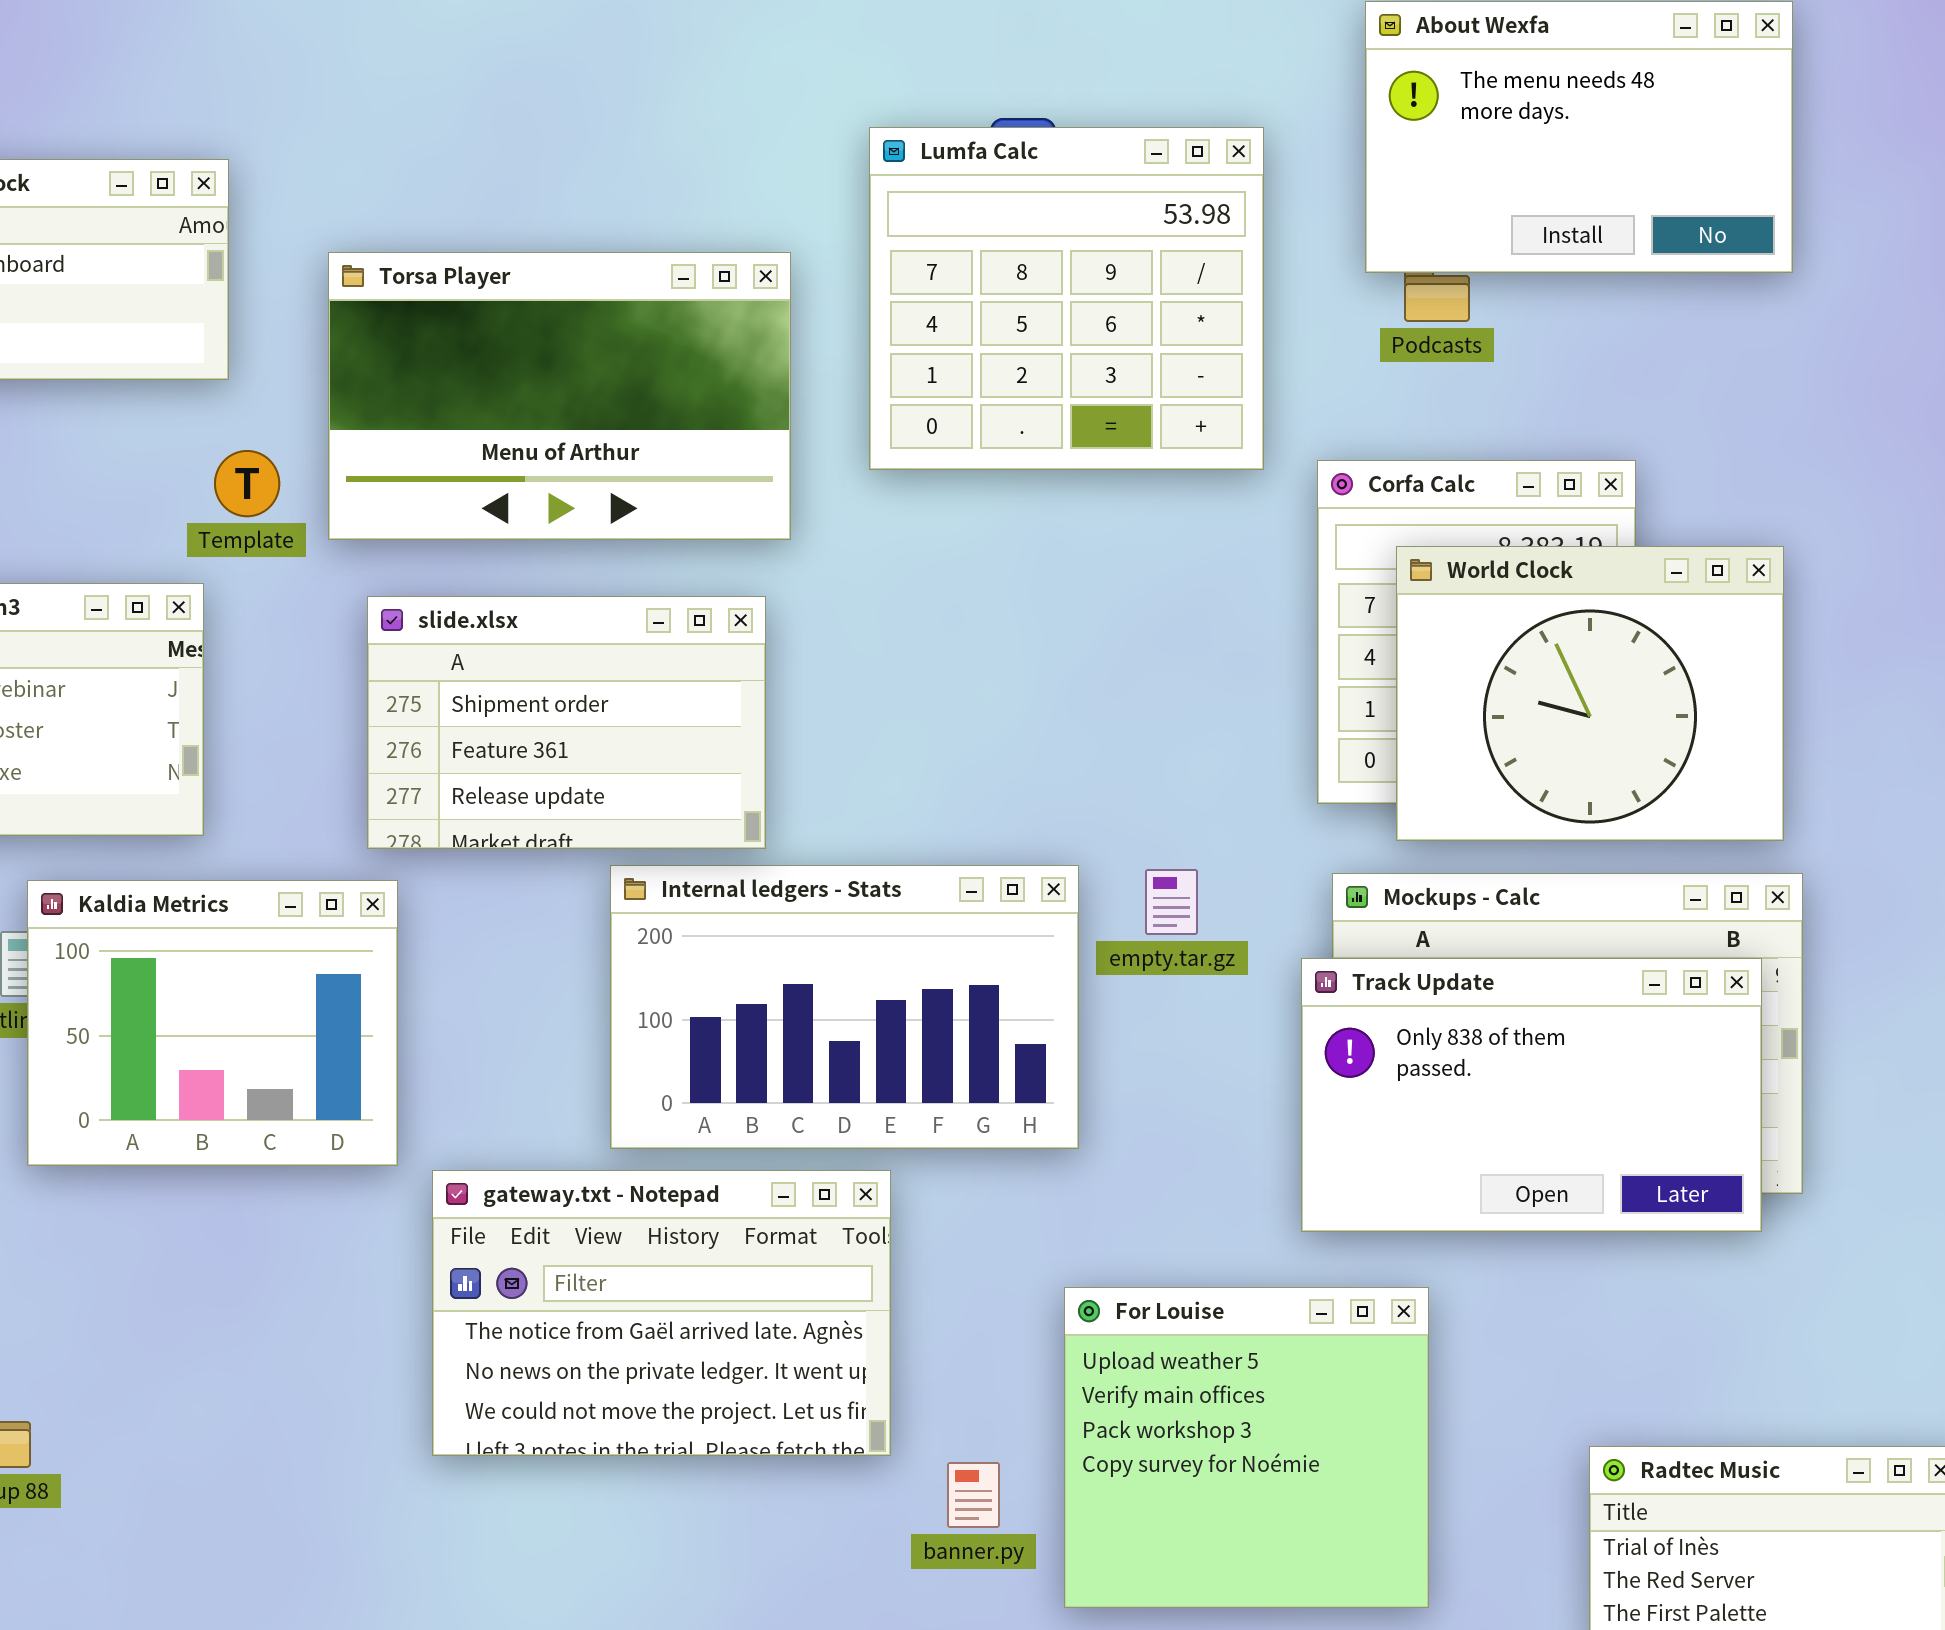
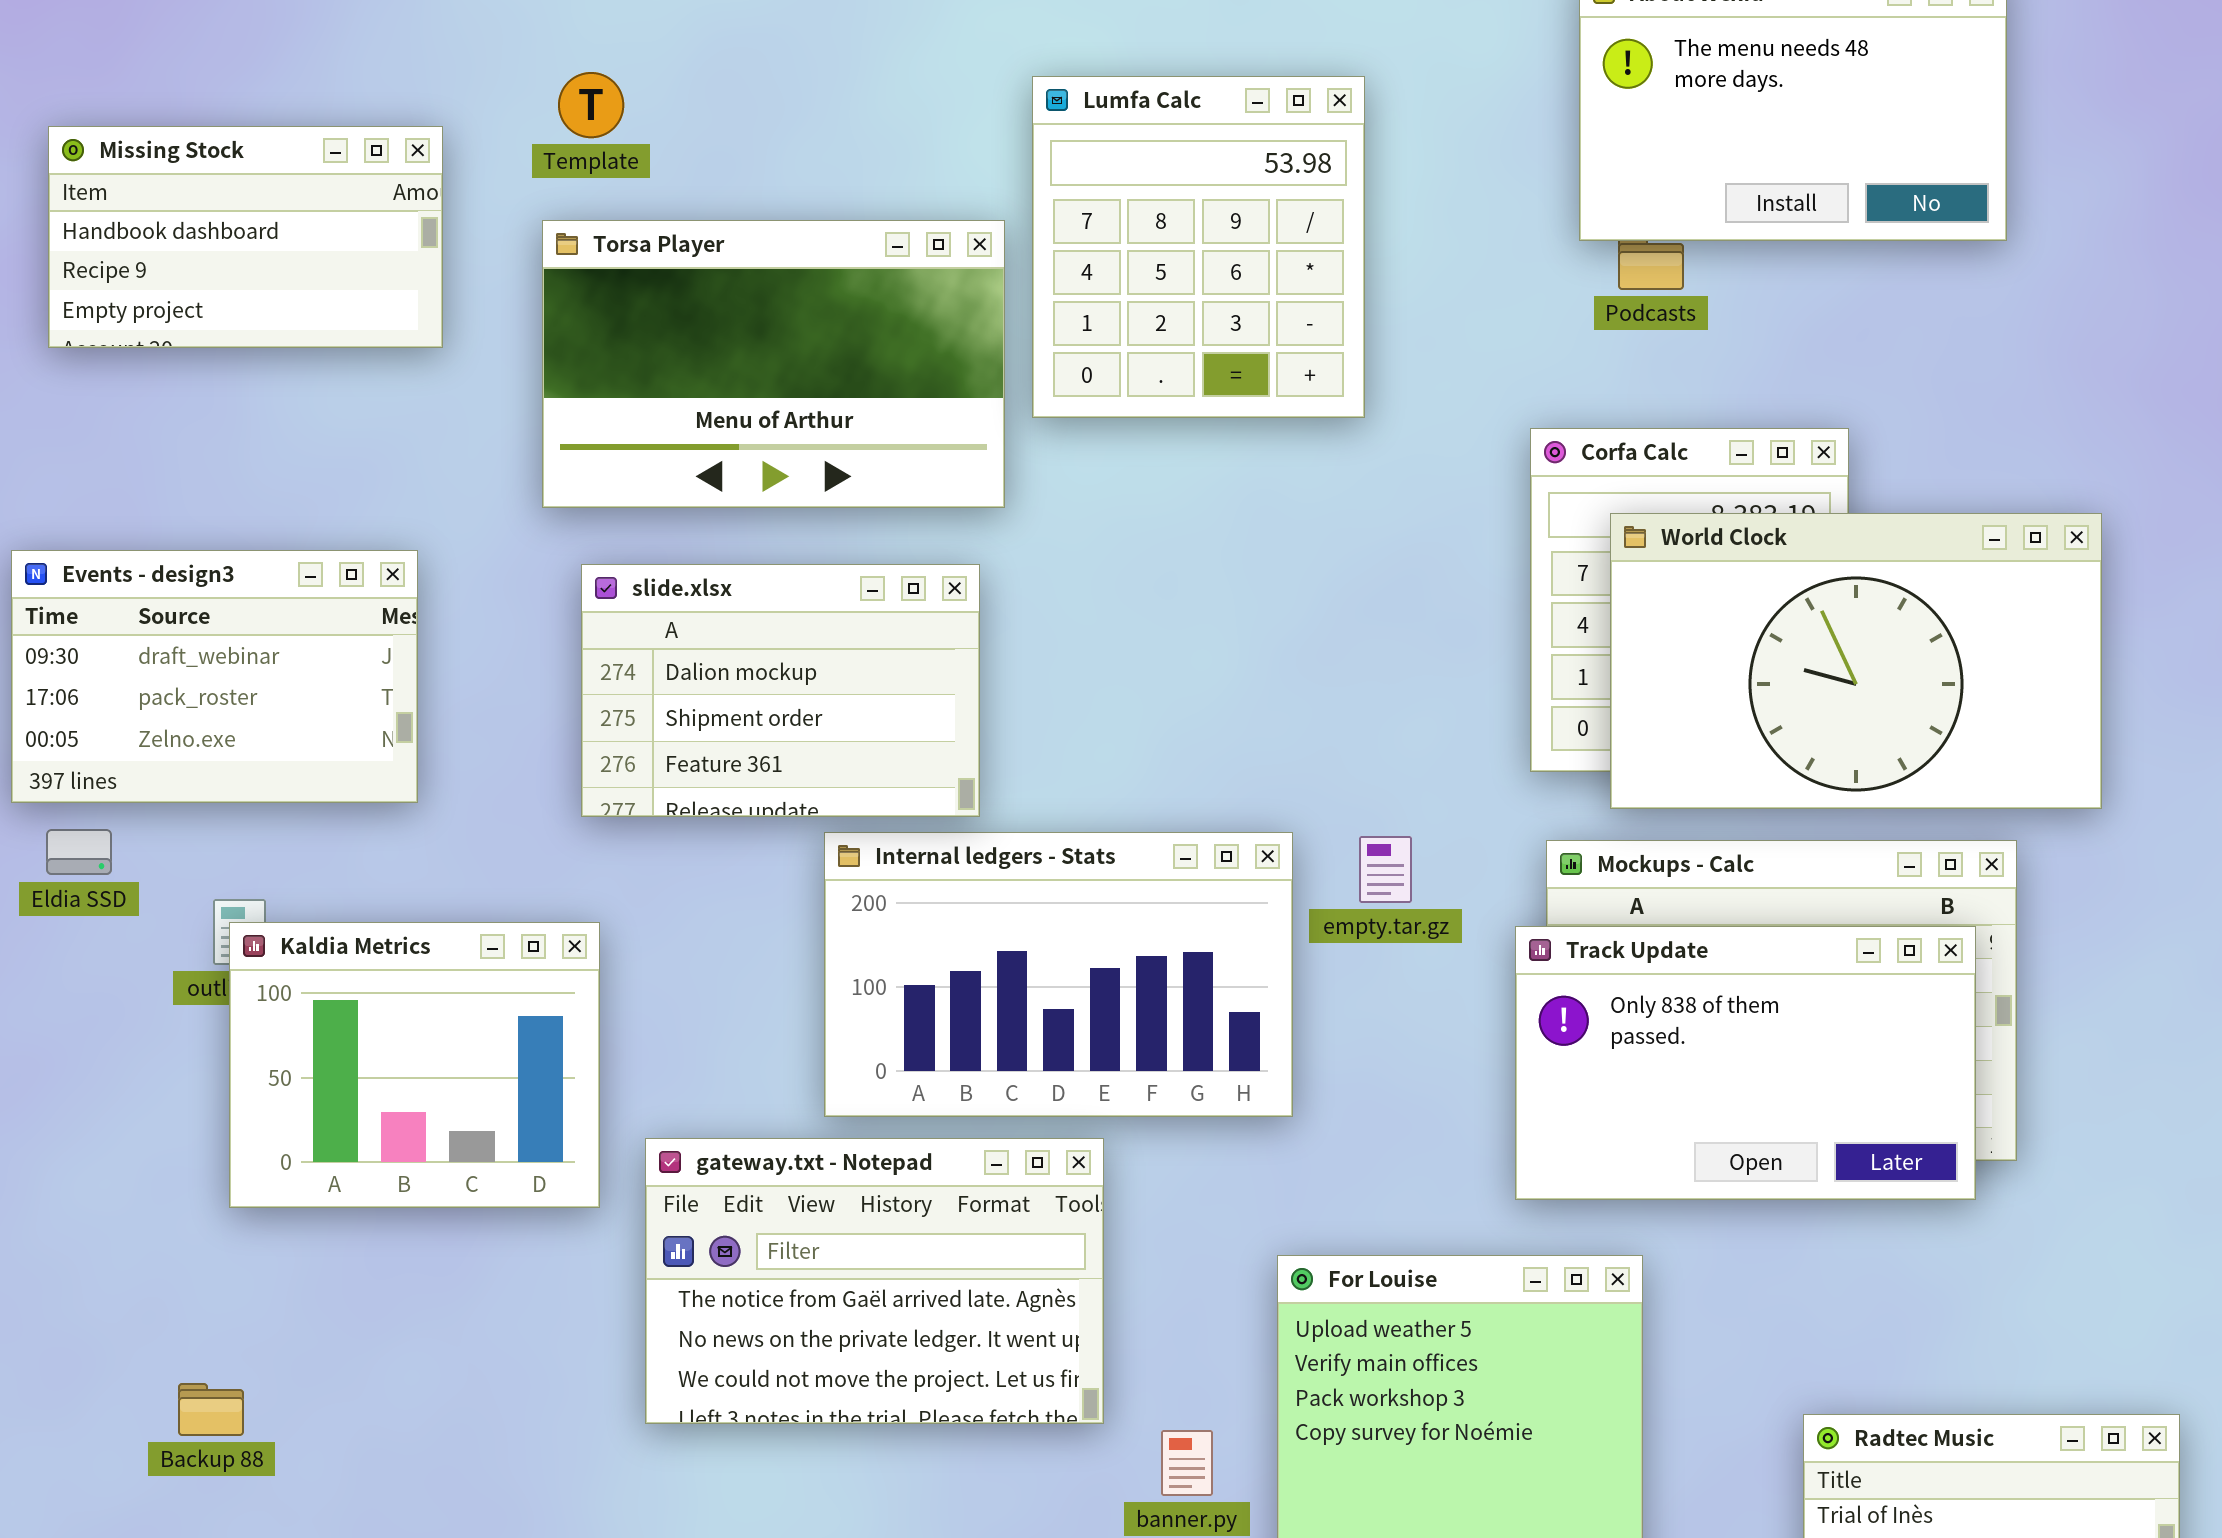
Lumfa Calc: [869,127,1264,470] -> [1032,76,1365,418], moved, resized
Template: [214,450,280,517] -> [558,72,624,138], moved
World Clock: [1396,546,1784,841] -> [1610,513,2102,809], resized
slide.xlsx: [367,596,766,849] -> [581,564,980,817], scrolled up 1 row
Kaldia Metrics: [27,880,398,1166] -> [229,922,600,1208], moved

